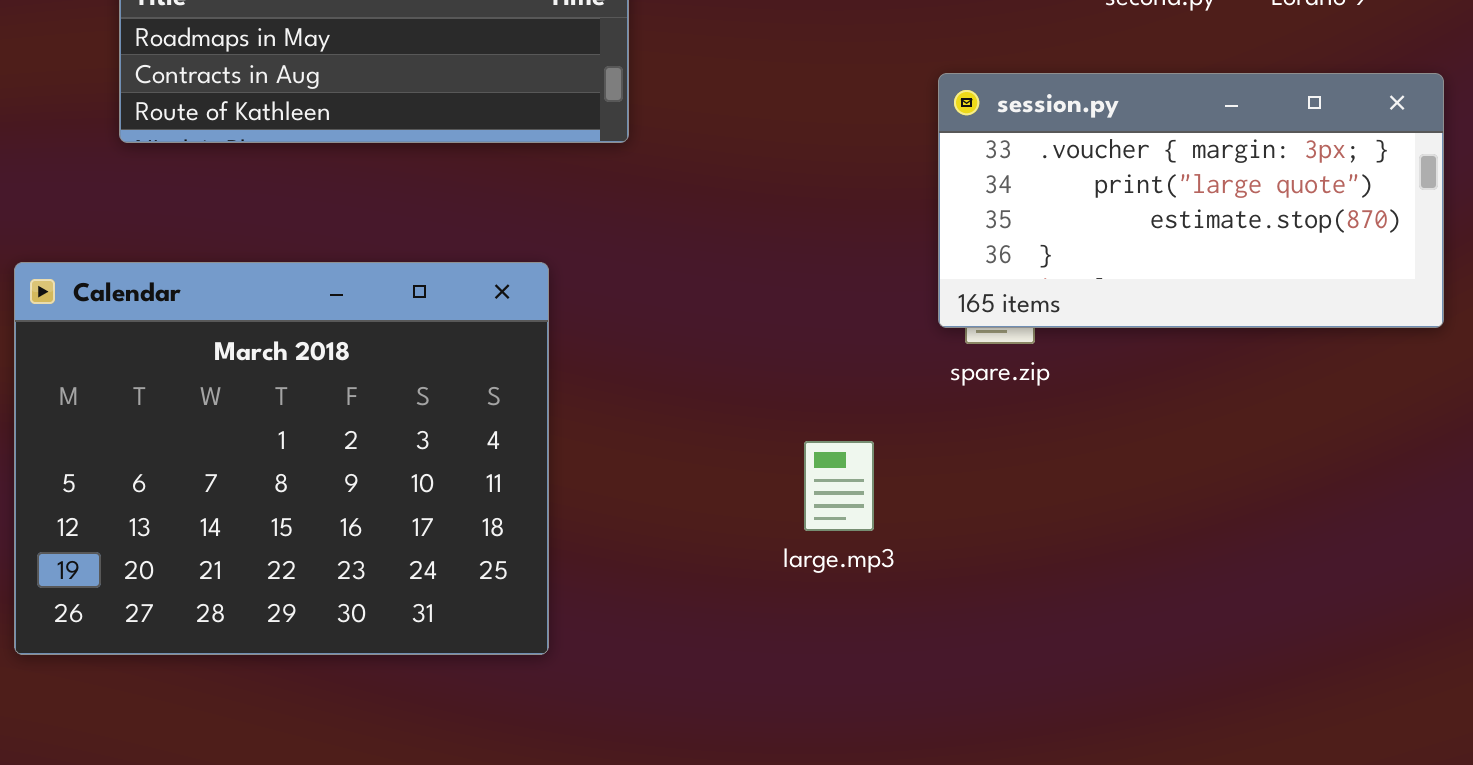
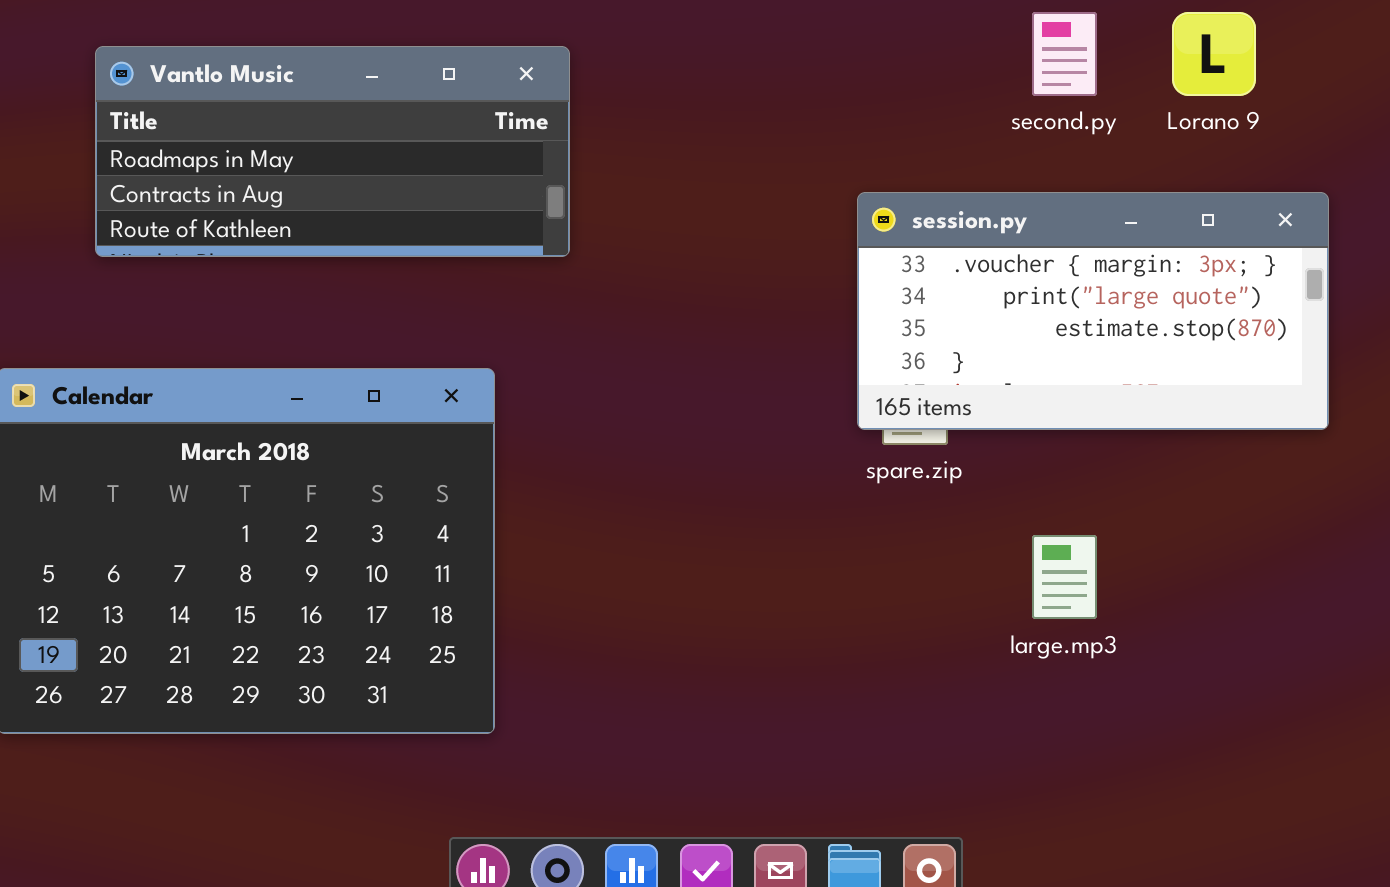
large.mp3: [804,441,874,531] -> [1032,535,1097,619], moved

